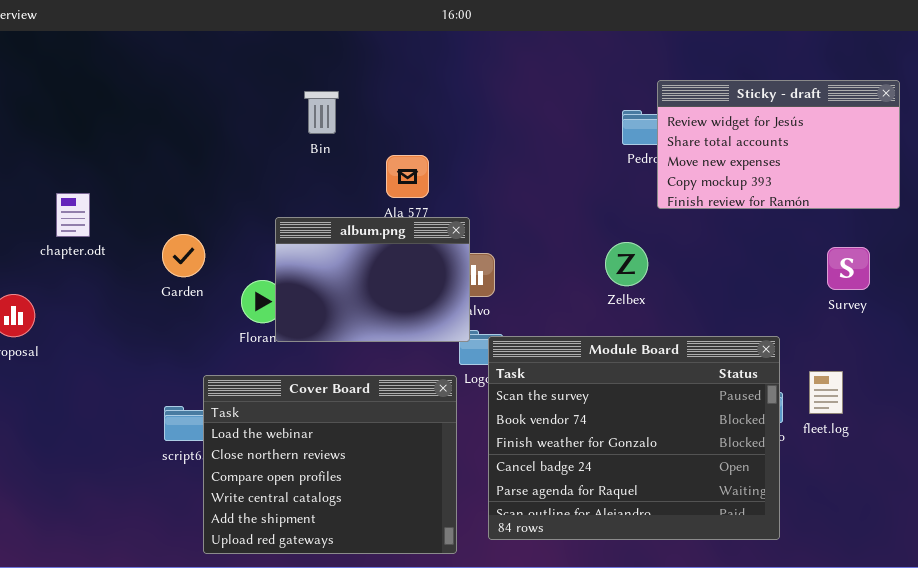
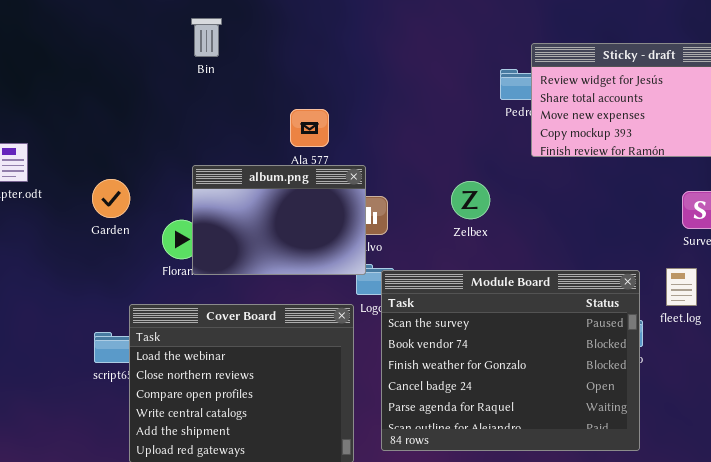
Bin: [304,91,339,134] -> [191,18,222,57], moved
Zelbex: [605,242,648,286] -> [451,181,490,219], moved
fleet.log: [809,371,843,414] -> [666,268,697,306], moved

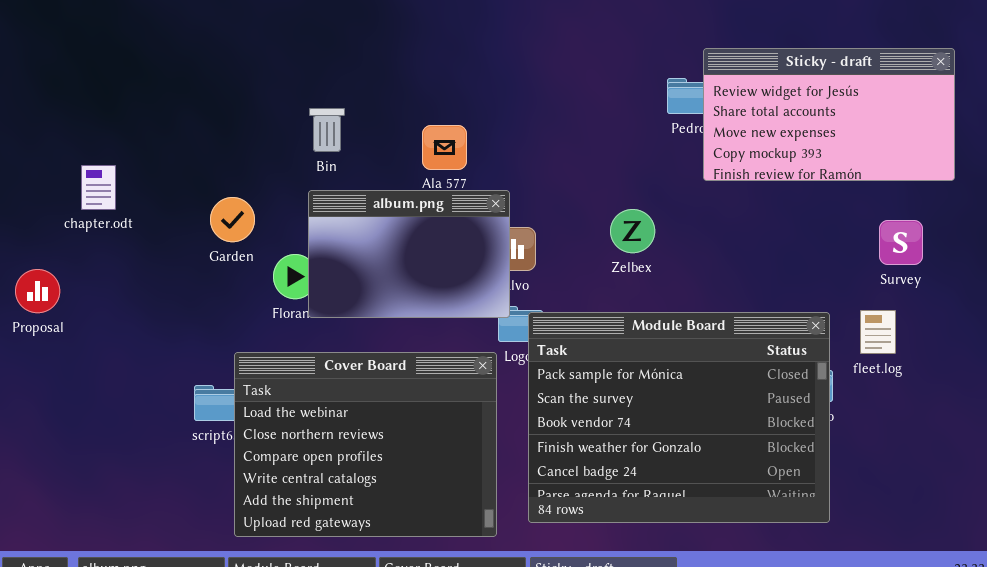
Bin: [191,18,222,57] -> [309,108,345,152], moved
Garden: [92,179,130,218] -> [210,197,255,242], moved
Module Board: [381,270,640,451] -> [528,312,830,523], scrolled up 1 row

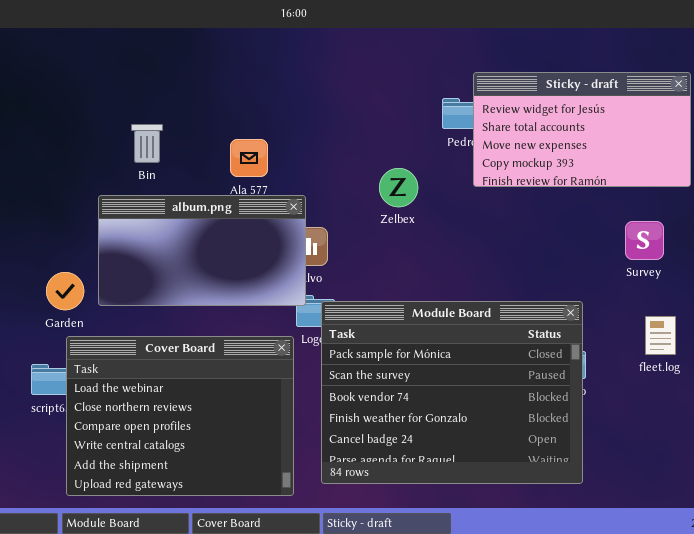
album.png: [308,190,510,318] -> [98,195,306,306], resized
Garden: [210,197,255,242] -> [46,272,84,310], moved
Zelbex: [610,209,655,253] -> [379,168,418,207], moved
fleet.log: [860,310,896,354] -> [645,316,676,355], moved

